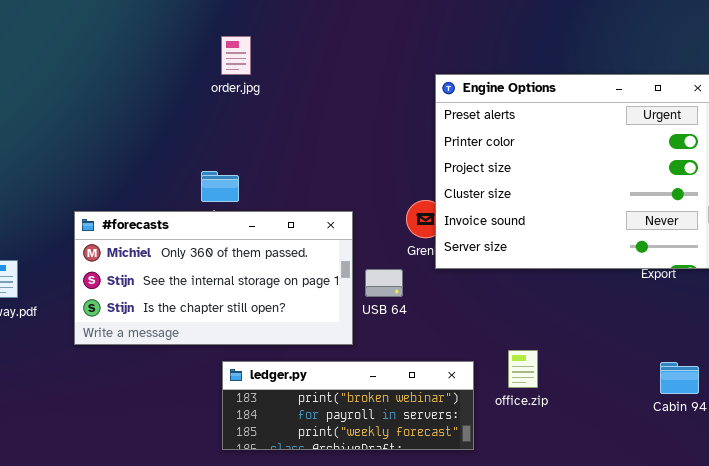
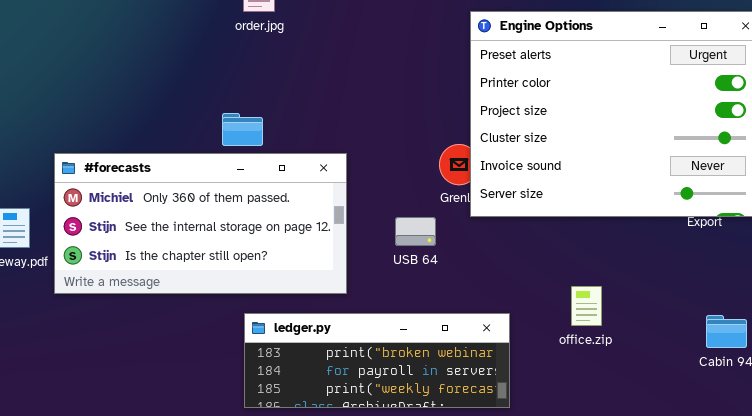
#forecasts: [74,211,353,345] -> [54,153,347,294], moved
office.zip: [508,350,538,388] -> [571,286,602,326], moved

